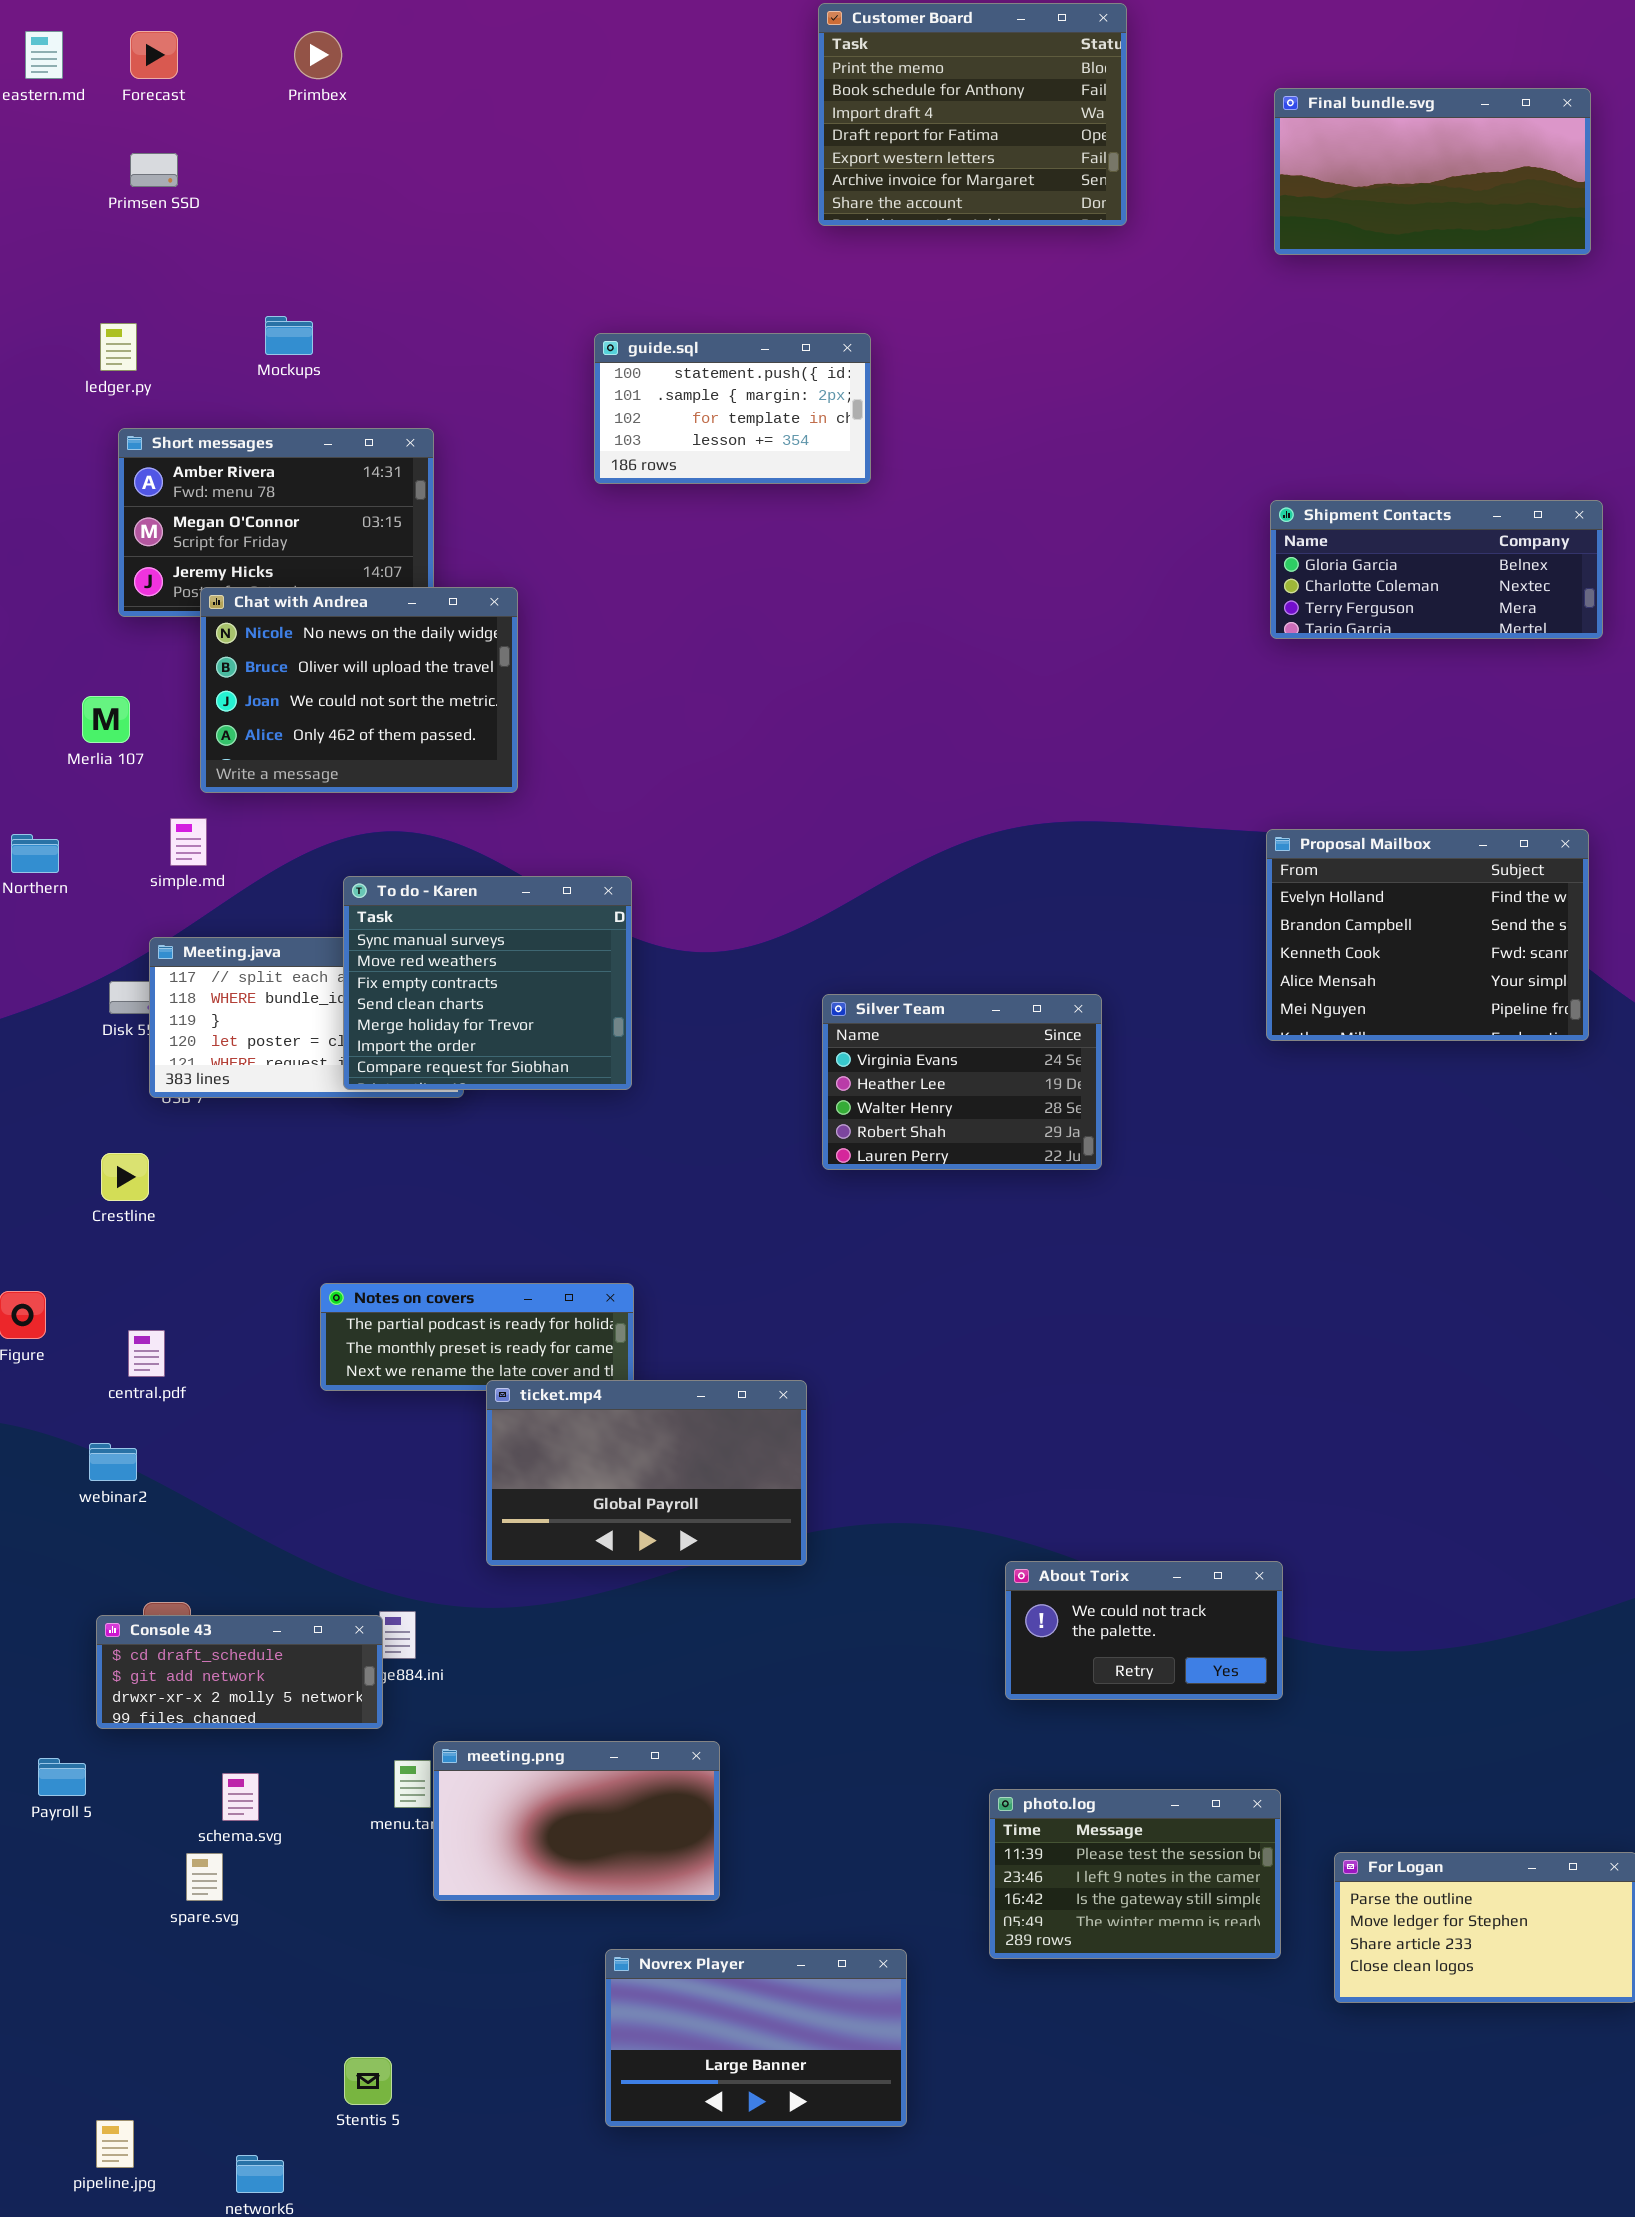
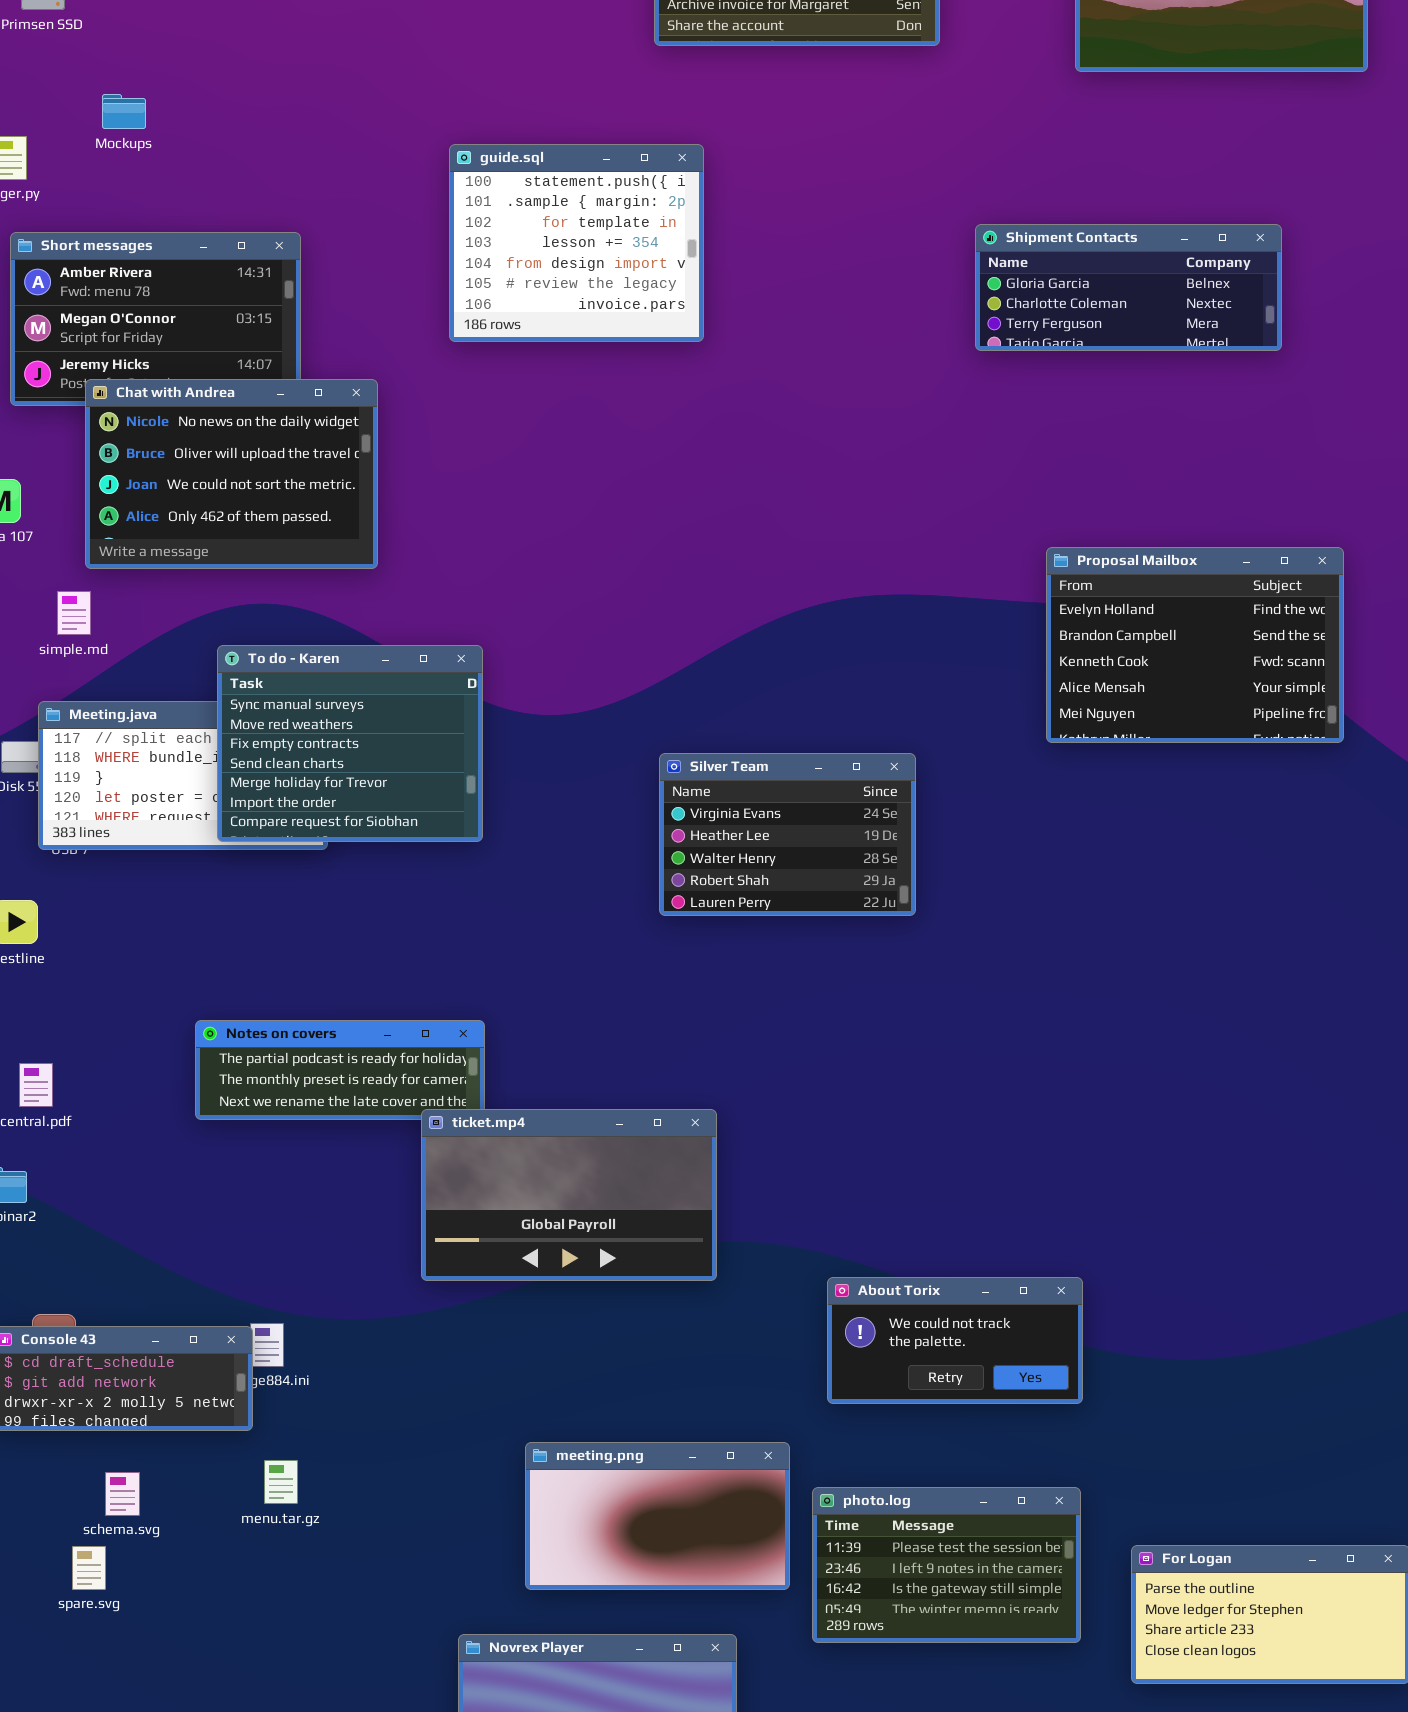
Mockups: [265,316,313,355] -> [102,94,146,129], moved
guide.sql: [594,333,871,484] -> [449,144,704,342], resized
Shipment Contacts: [1270,500,1603,639] -> [975,224,1282,351], moved
Proposal Mailbox: [1266,829,1589,1041] -> [1046,547,1344,743], moved
ticket.mp4: [486,1380,807,1566] -> [421,1109,717,1281], moved
meeting.png: [433,1741,720,1901] -> [525,1442,790,1590], moved

